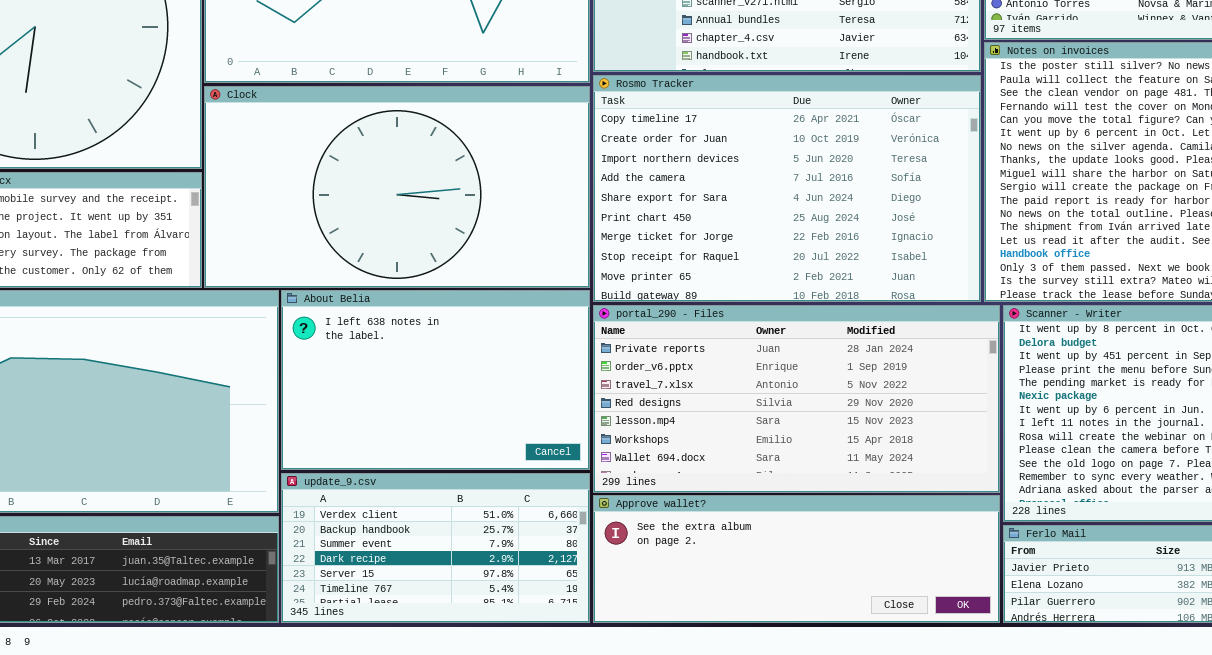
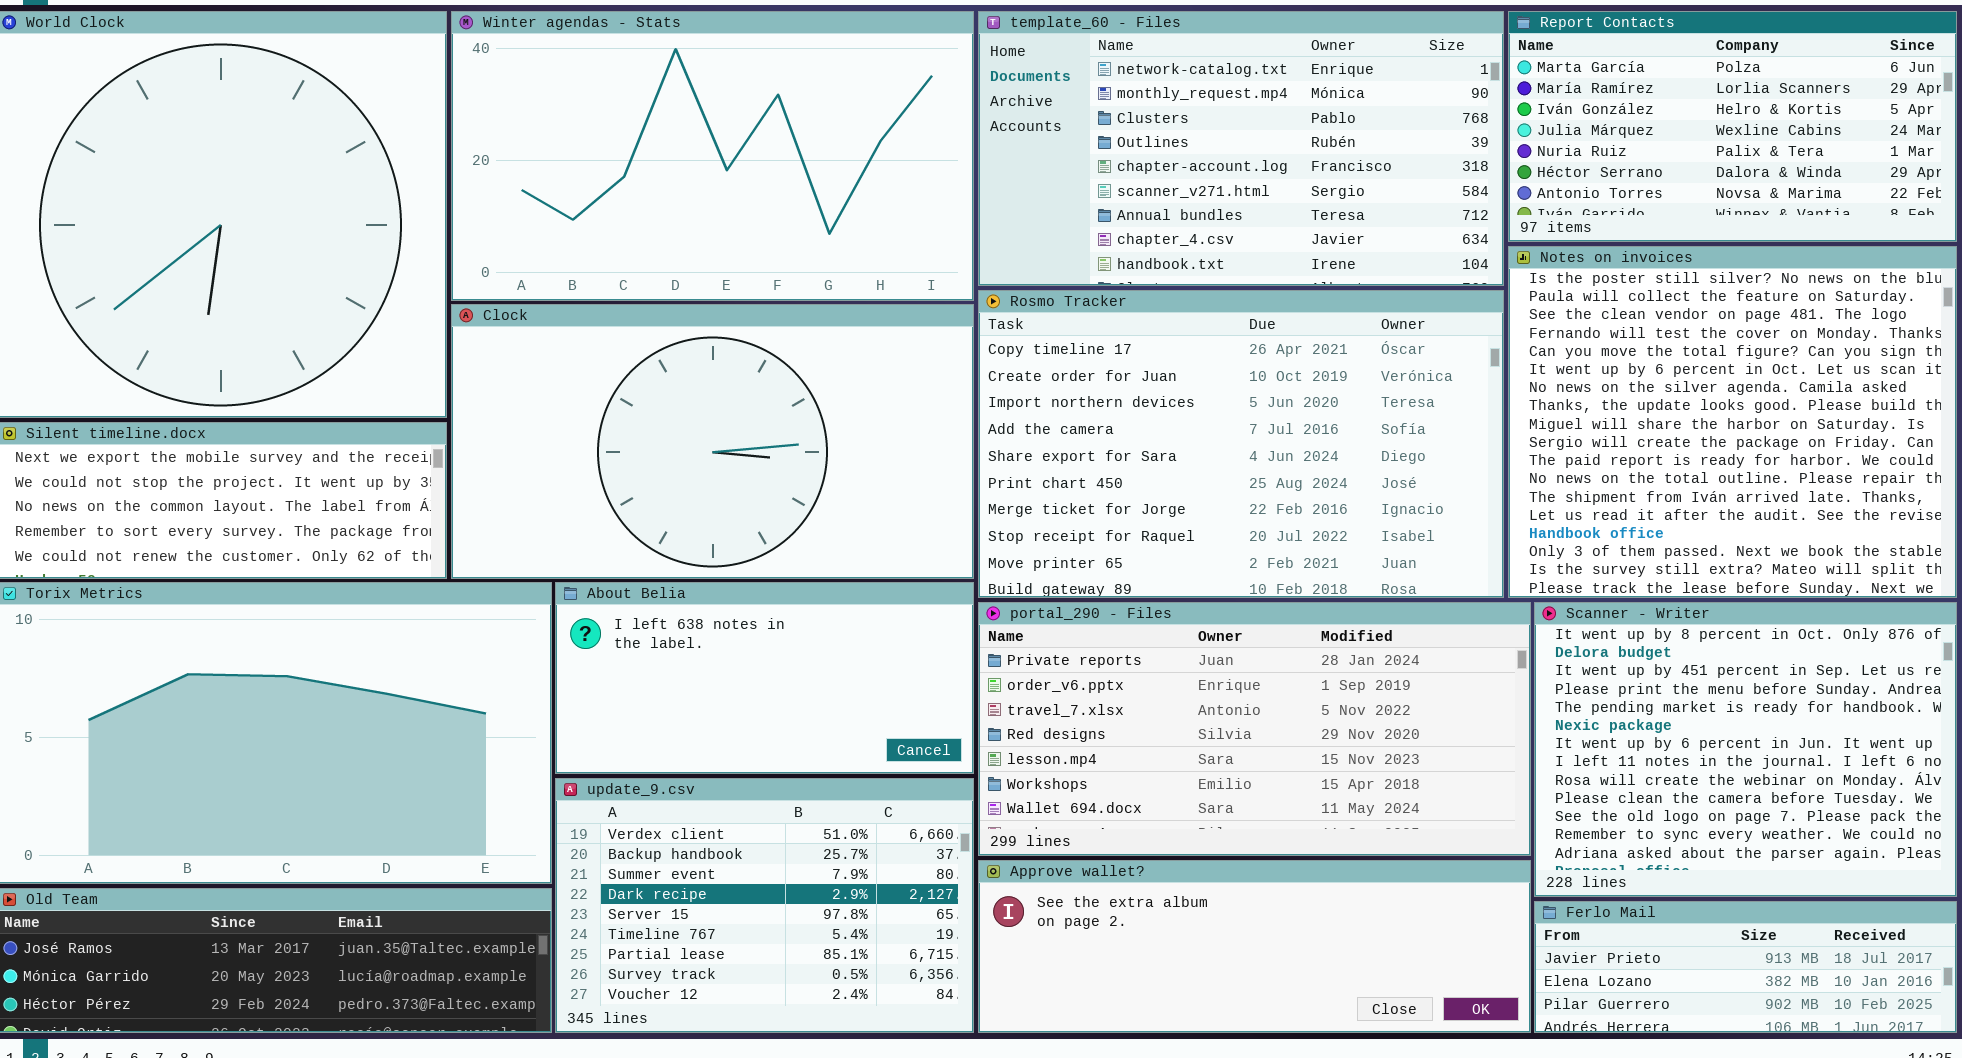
About Belia: [281,290,590,470] -> [555,582,974,774], resized
update_9.csv: [281,473,590,623] -> [555,778,974,1033], resized

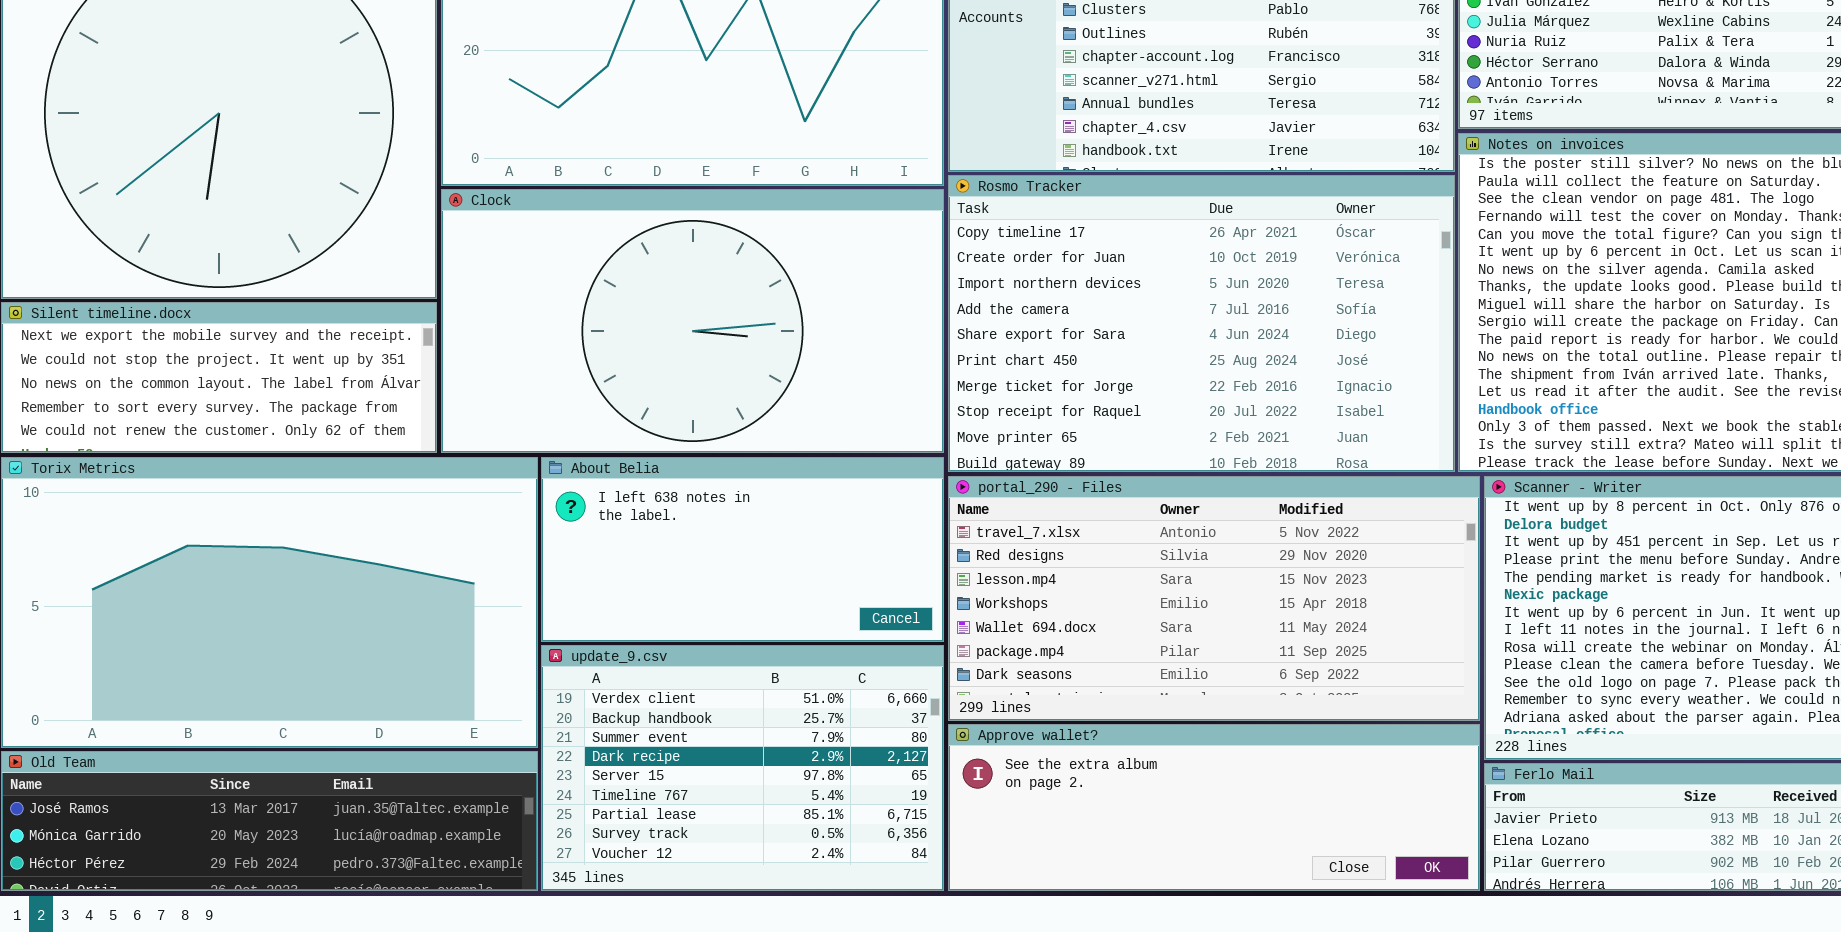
portal_290 - Files: [978,602,1531,856] -> [948,476,1480,721], scrolled down 2 rows

